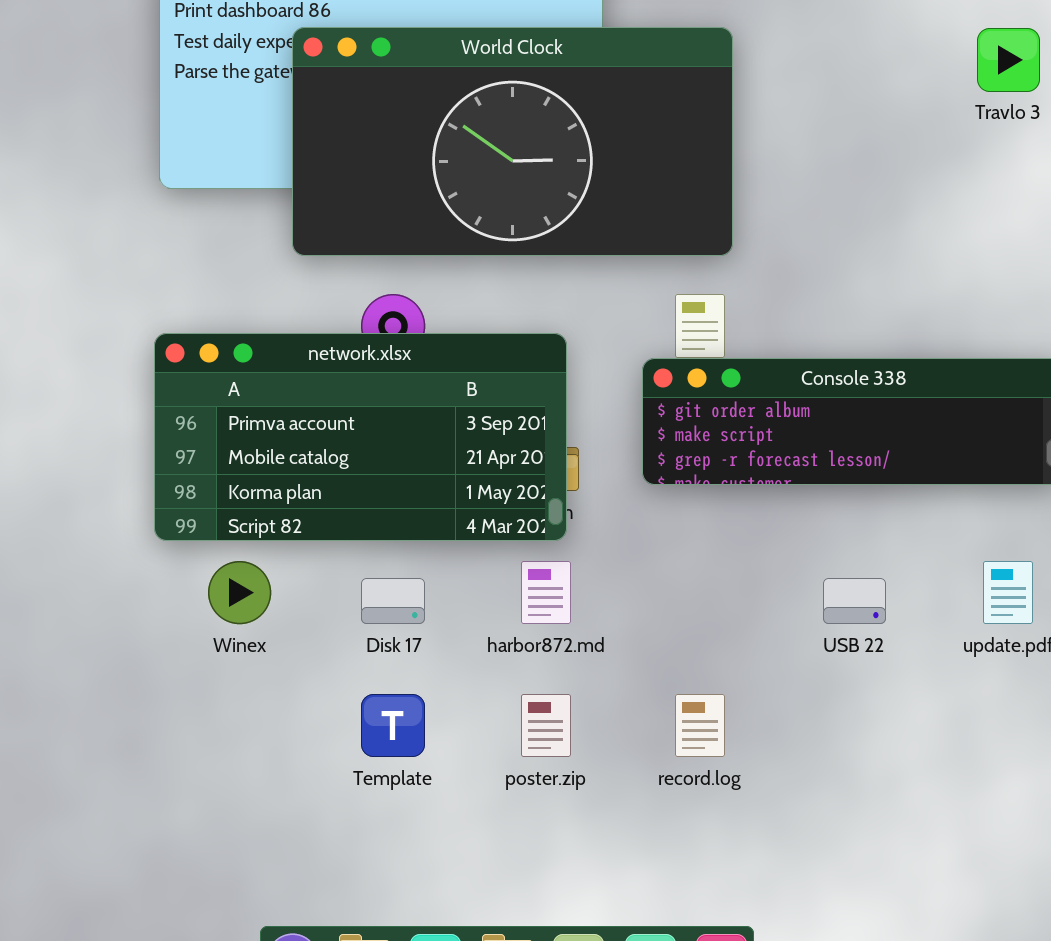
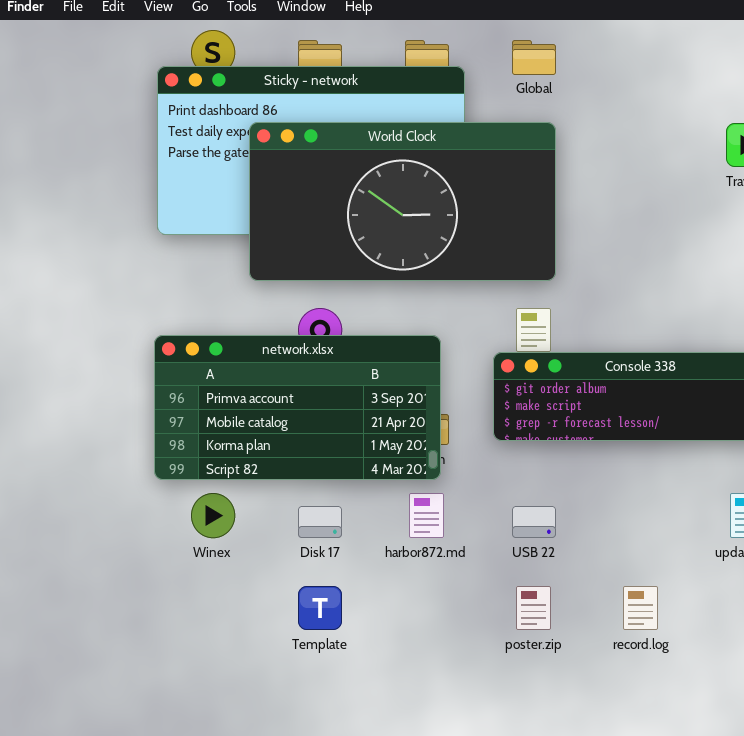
USB 22: [823,578,886,624] -> [512,506,556,538], moved
poster.zip: [521,694,571,757] -> [516,586,551,630], moved
record.log: [675,694,725,757] -> [623,586,658,630], moved

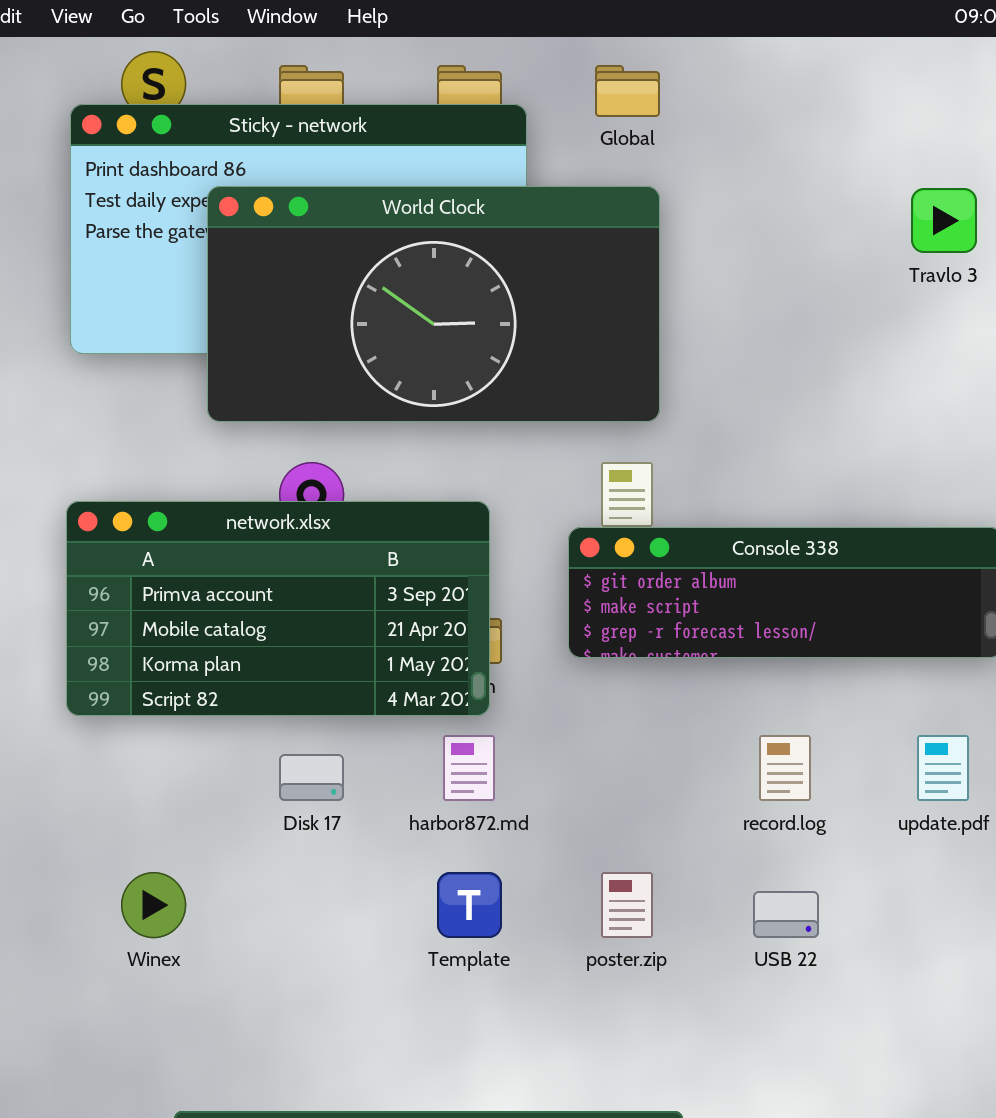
Winex: [191,493,235,538] -> [121,872,186,938], moved
USB 22: [512,506,556,538] -> [753,891,819,938], moved
Template: [298,586,342,630] -> [437,872,502,938], moved
record.log: [623,586,658,630] -> [759,735,811,801], moved

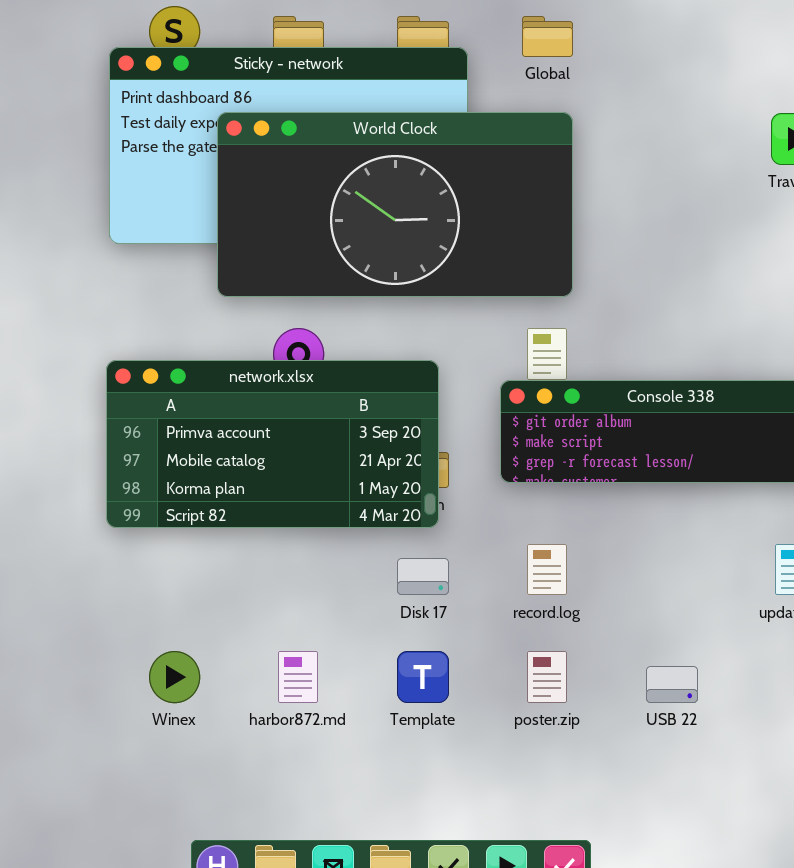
harbor872.md: [443,735,495,801] -> [278,651,318,703], moved
record.log: [759,735,811,801] -> [527,544,567,595], moved
Disk 17: [279,754,344,801] -> [397,558,449,595], moved

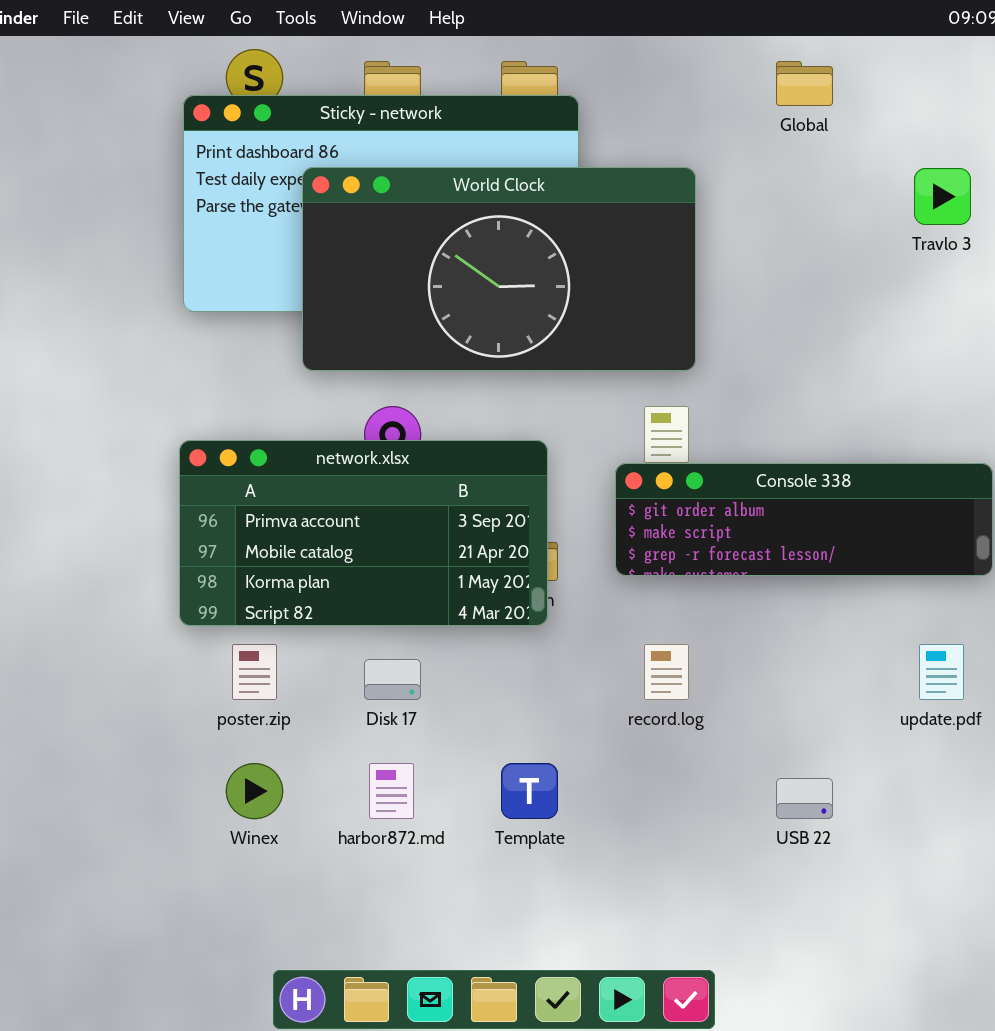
Global: [522,16,573,57] -> [776,61,833,106], moved
Disk 17: [397,558,449,595] -> [364,659,421,700], moved
poster.zip: [527,651,567,703] -> [232,644,277,700], moved

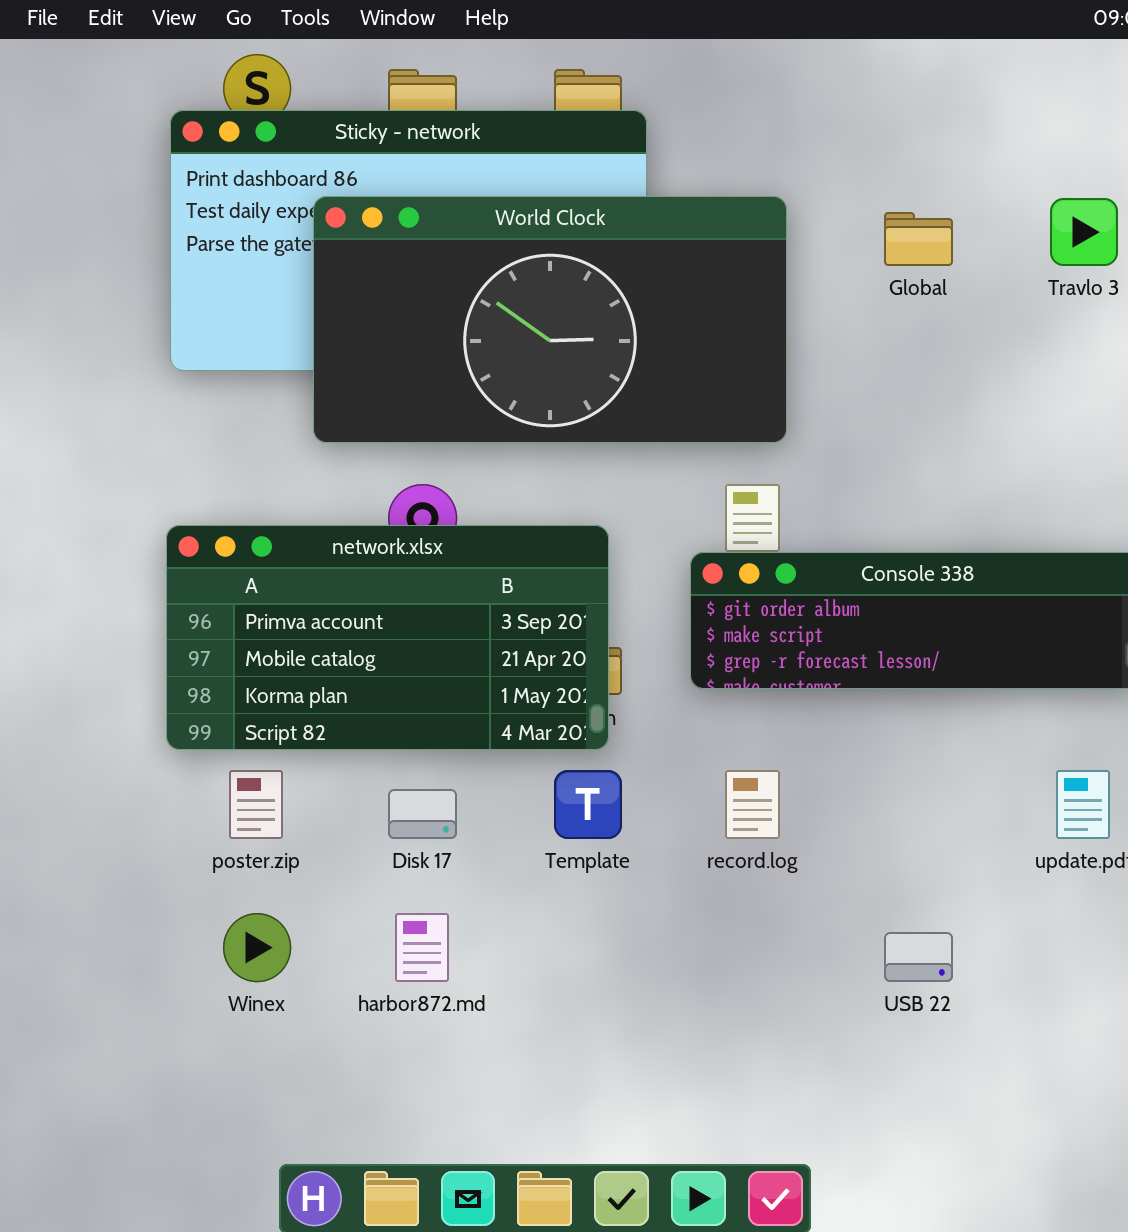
Global: [776,61,833,106] -> [884,212,953,266], moved
Template: [501,763,558,819] -> [554,770,622,839], moved

